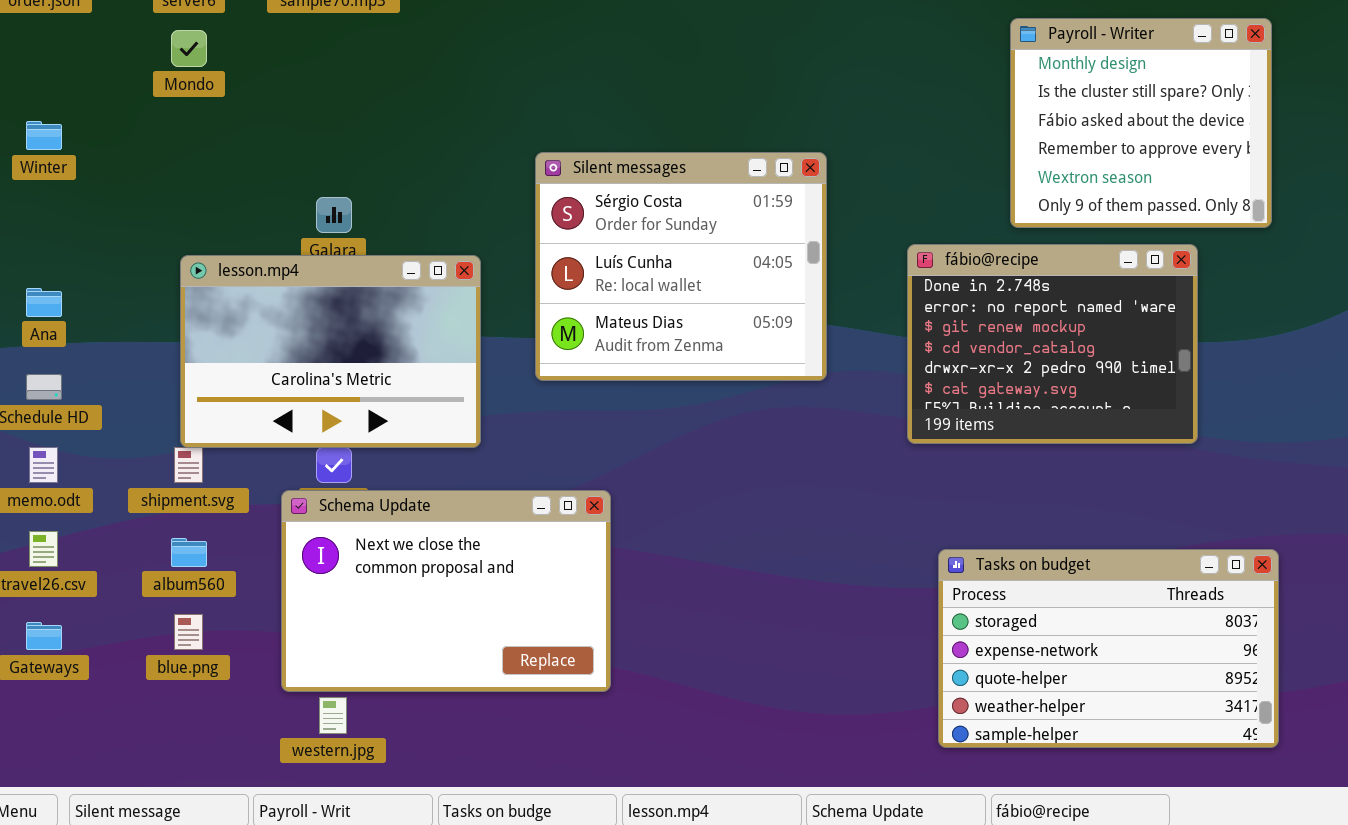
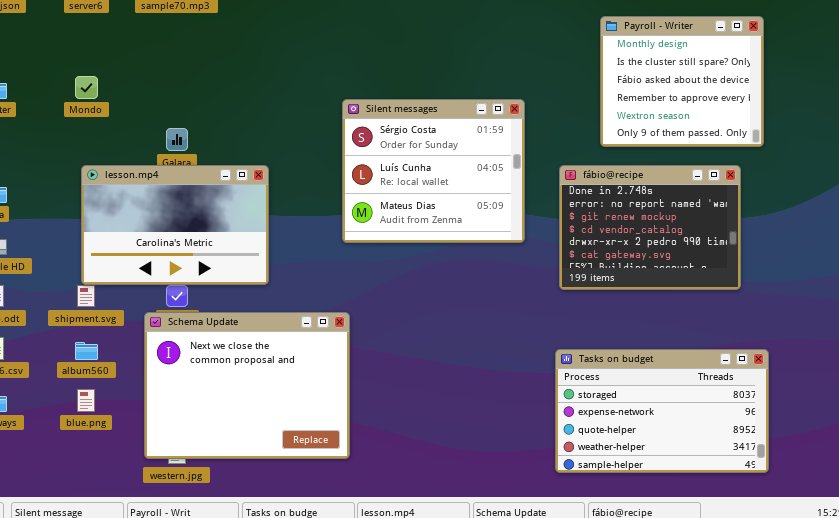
Mondo: [171,30,207,67] -> [75,76,98,99], moved
Silent messages: [535,152,827,381] -> [342,99,525,243], moved
fábio@recipe: [907,244,1198,444] -> [559,165,741,290], moved
Schema Update: [281,490,611,692] -> [144,312,350,459], resized

